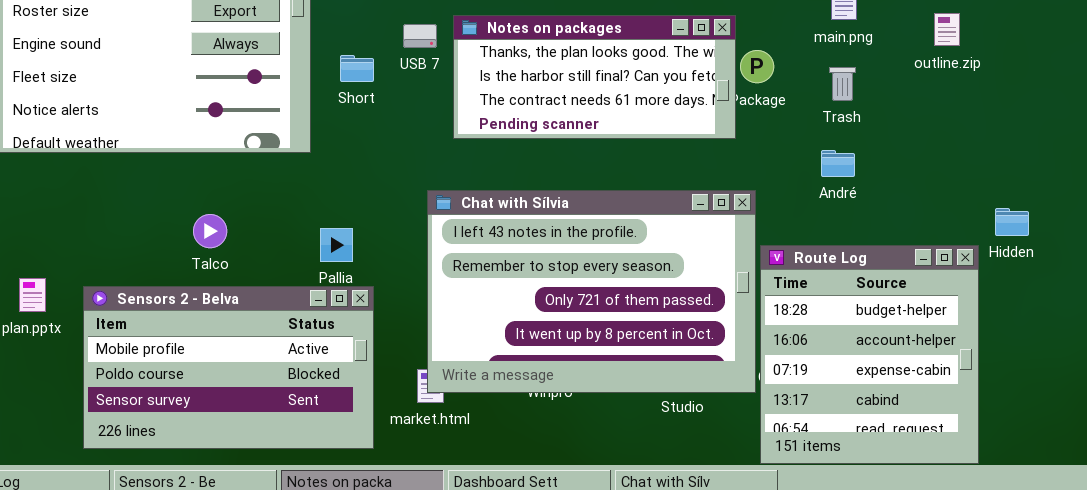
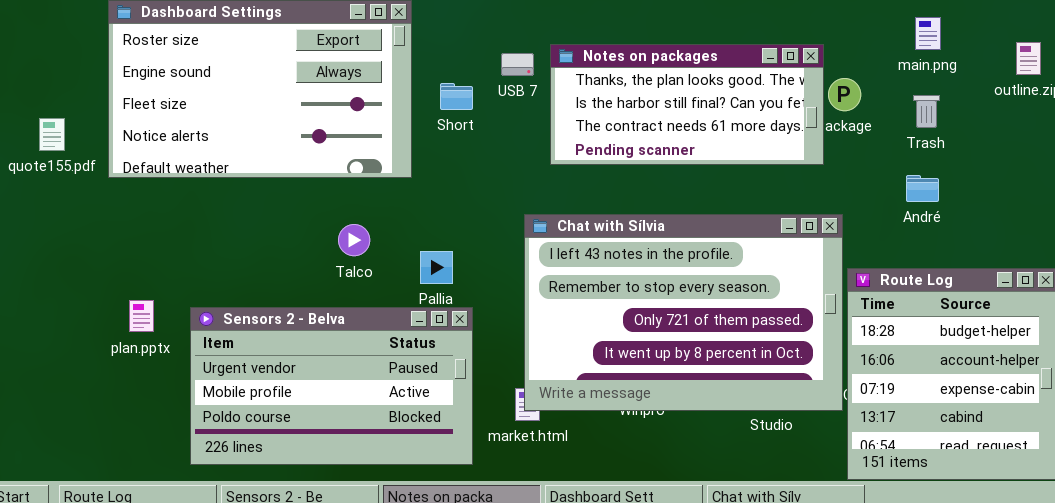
Talco: [193,214,227,248] -> [338,224,370,256], moved
Sensors 2 - Belva: [83,286,374,449] -> [190,307,473,465], scrolled up 1 row

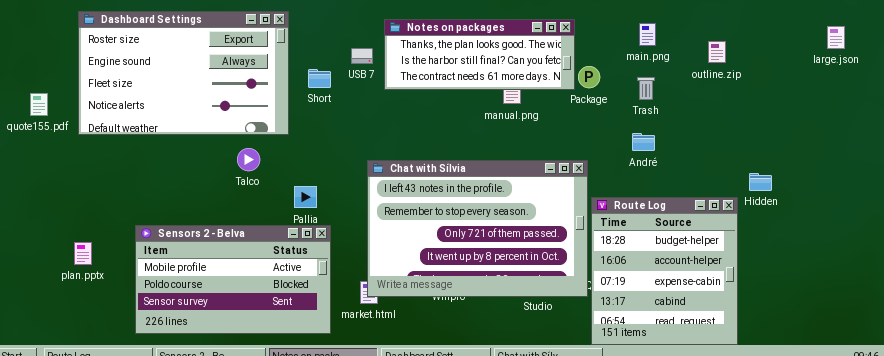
Notes on packages: [550,44,824,165] -> [384,19,575,90], moved, resized
Talco: [338,224,370,256] -> [237,148,260,171], moved
plan.pptx: [129,300,154,332] -> [74,242,92,265], moved
Sensors 2 - Belva: [190,307,473,465] -> [135,225,331,334], scrolled down 1 row

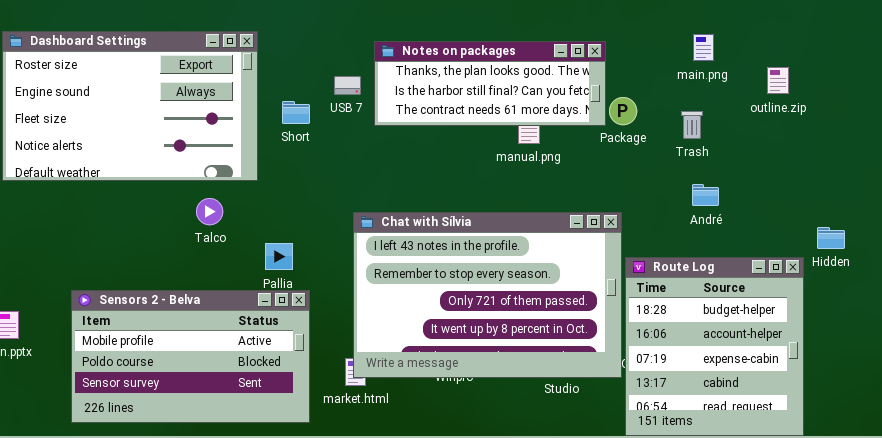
main.png: [639,23,656,46] -> [693,34,714,61], moved
André: [632,133,655,151] -> [692,184,719,206], moved

